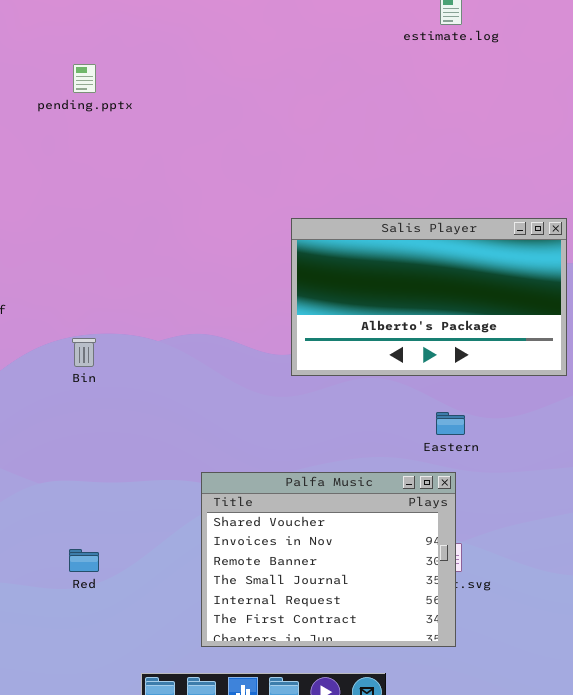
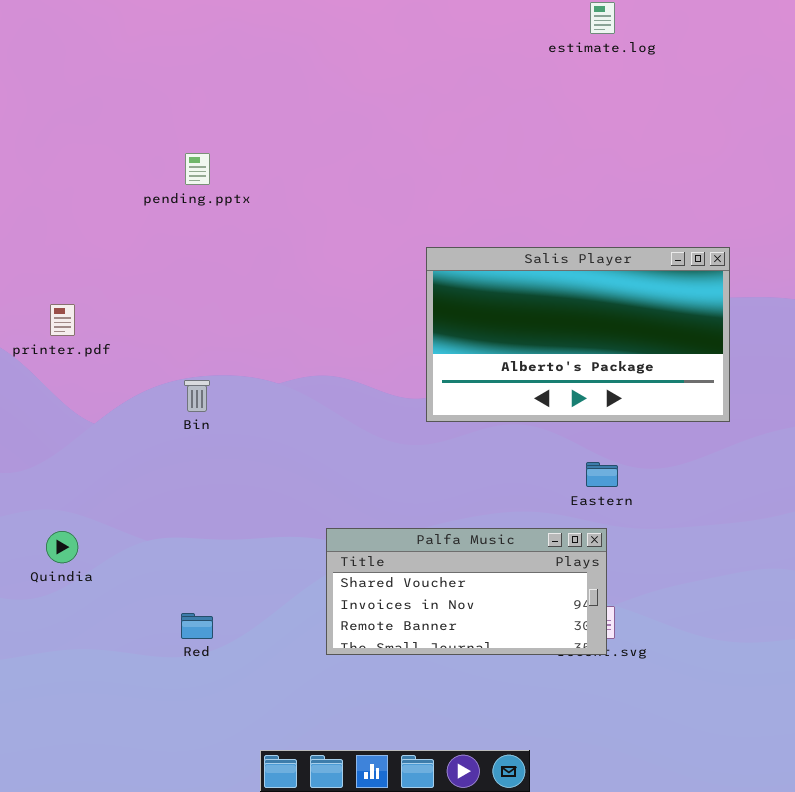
pending.pptx: [73,64,96,93] -> [185,153,210,185], moved
Palfa Music: [201,472,456,647] -> [326,528,607,655], resized

